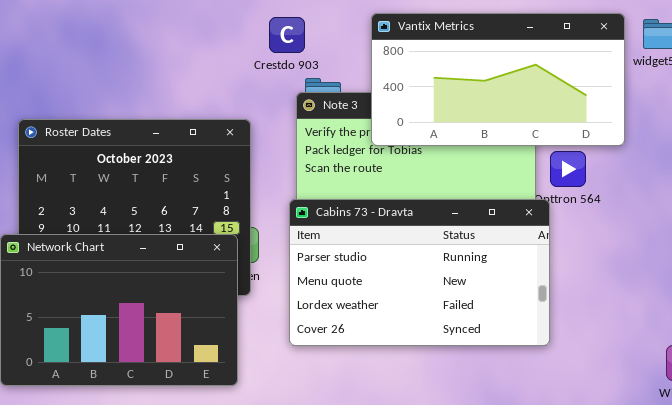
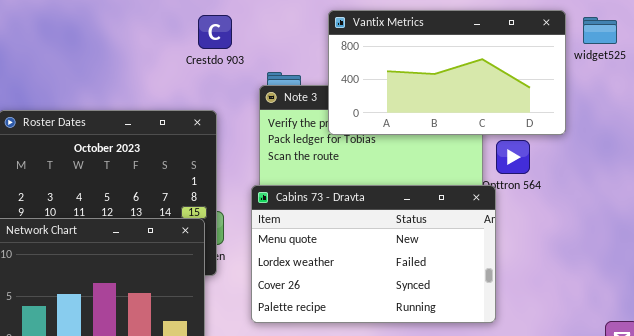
Crestdo 903: [269,17,305,53] -> [198,15,232,49], moved
Cabins 73 - Dravta: [289,199,550,346] -> [251,185,496,323], scrolled down 1 row

